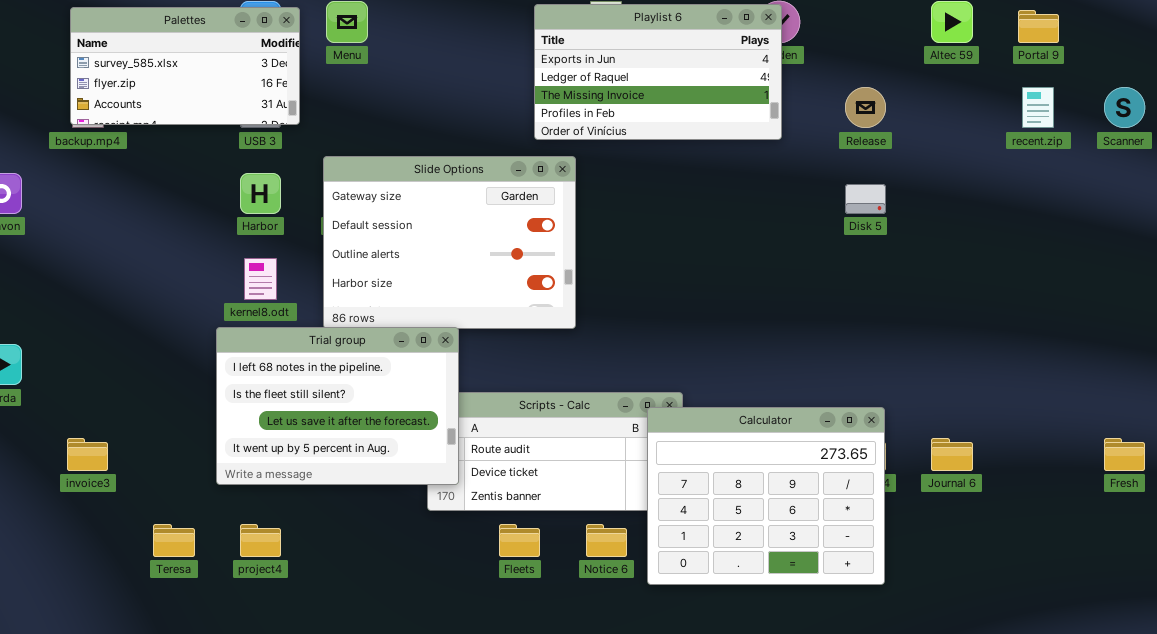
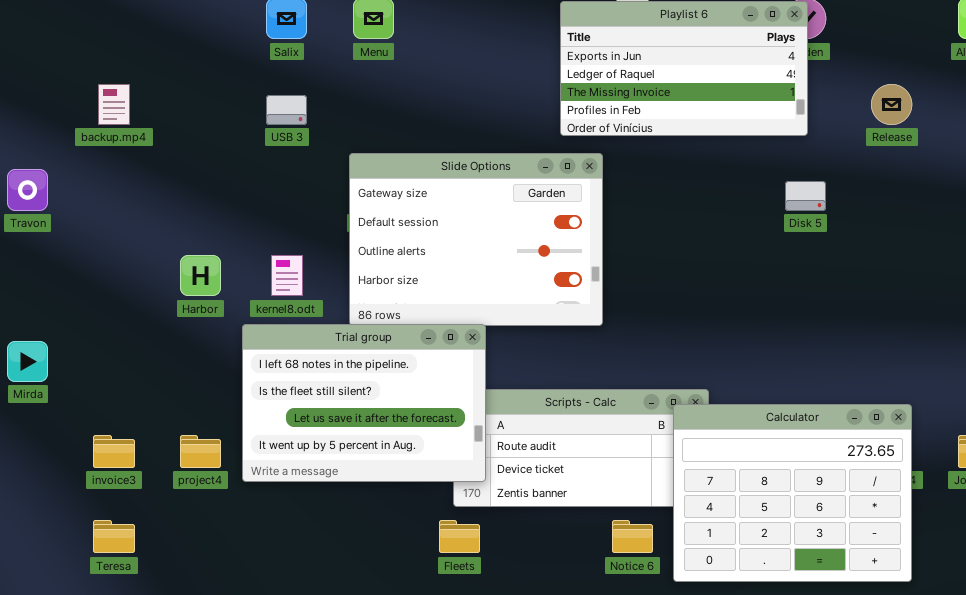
Palettes: [70,7,300,125] -> none, closed
Harbor: [240,173,281,214] -> [180,255,221,296], moved
Disk 5: [845,184,886,214] -> [785,181,826,211], moved
Teresa: [153,524,195,557] -> [93,520,135,553], moved
project4: [240,524,281,557] -> [180,435,221,468], moved
Fleets: [499,524,540,557] -> [439,520,480,553], moved

